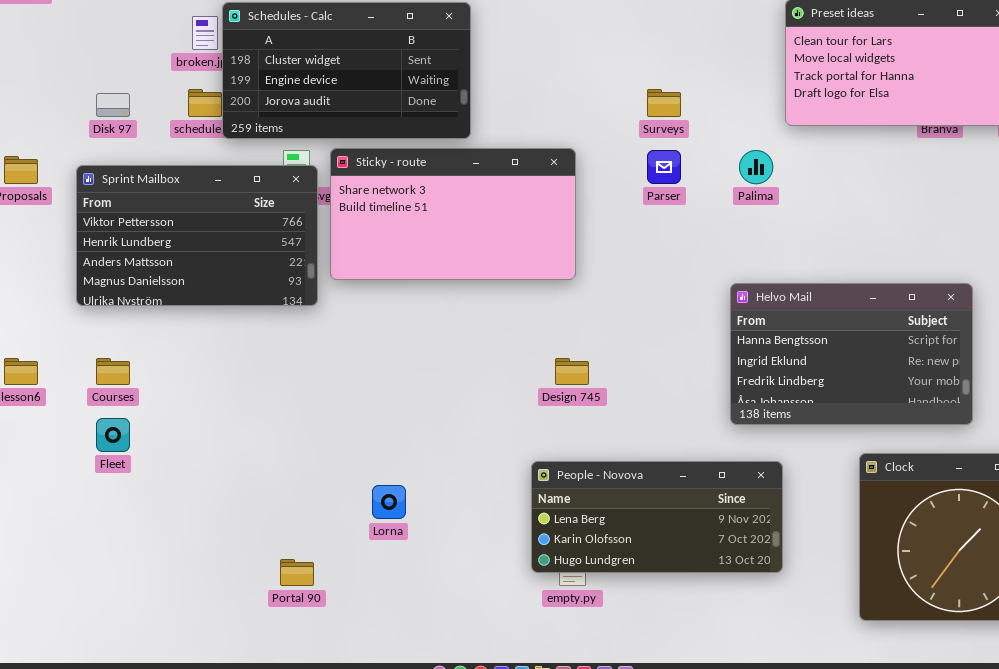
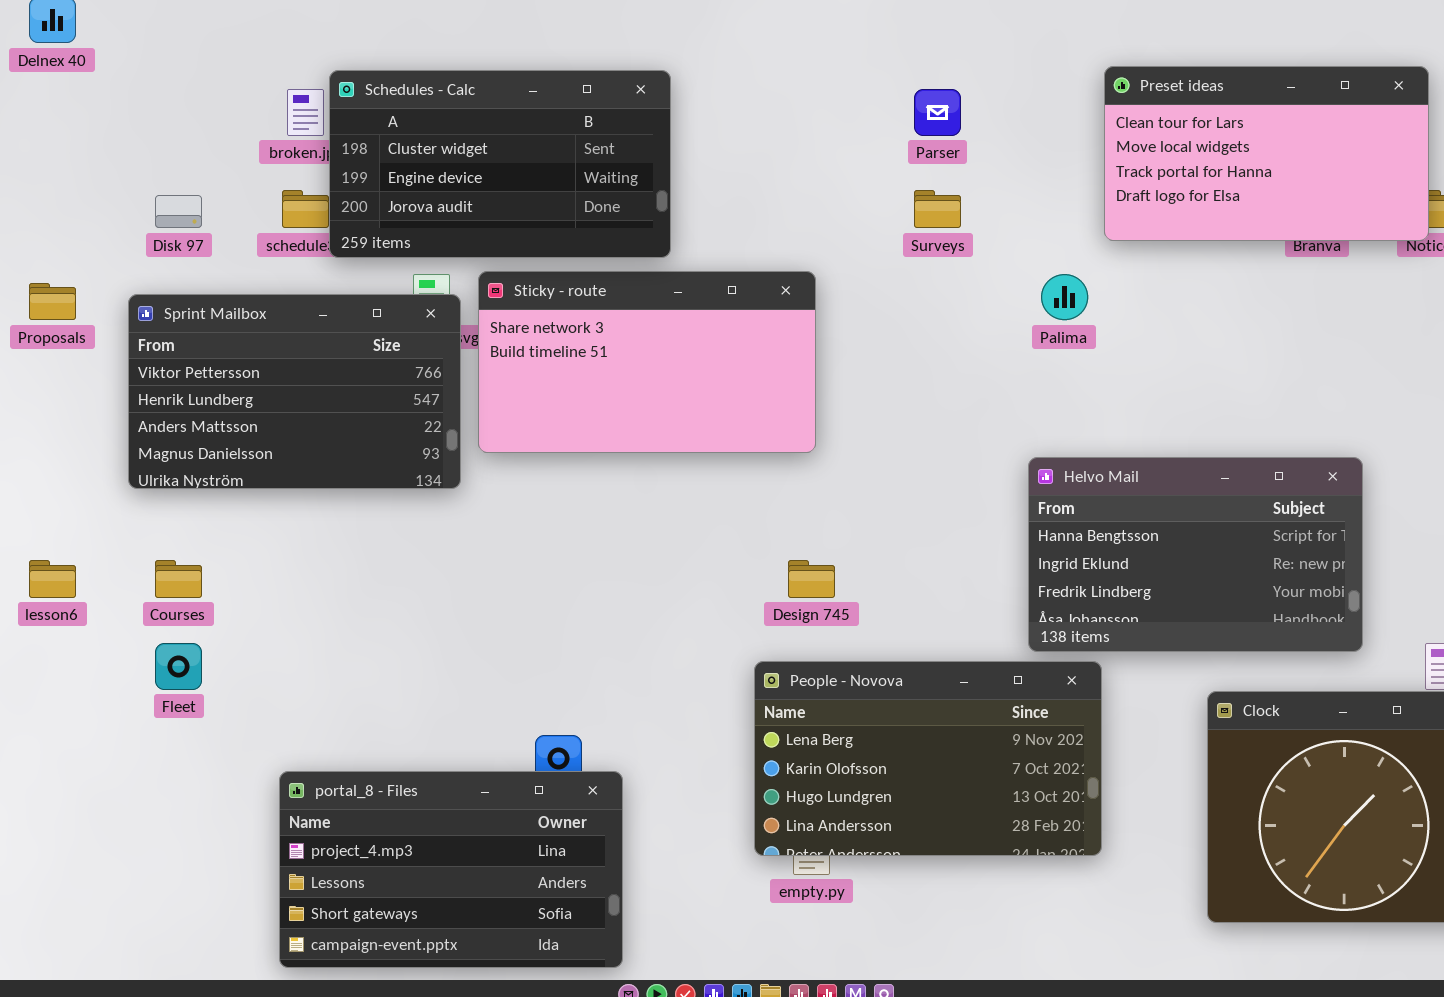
Parser: [647,150,681,184] -> [914,89,961,136], moved
People - Novova: [531,461,783,573] -> [754,661,1102,856], resized
portal_8 - Files: none -> [279,771,623,968], opened

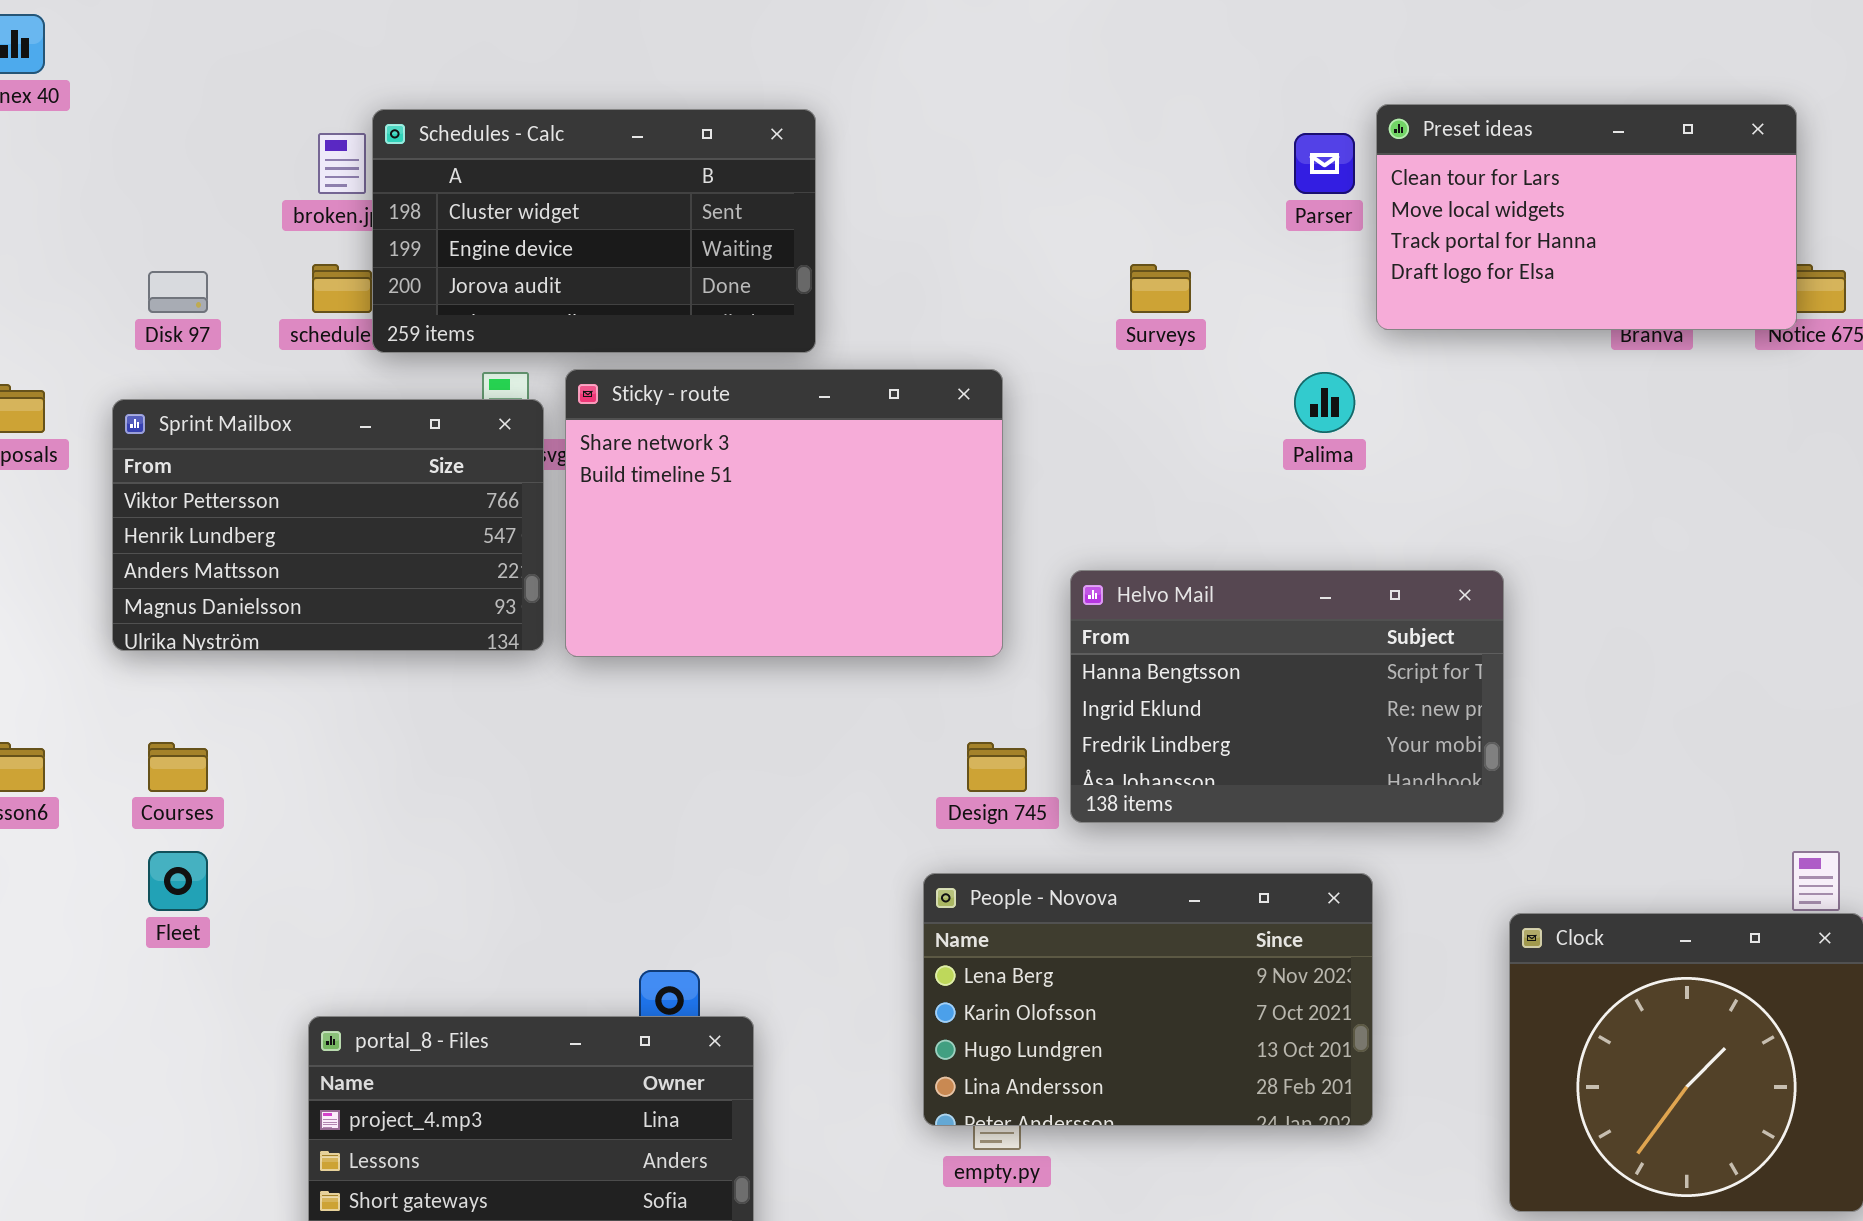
Parser: [914,89,961,136] -> [1294,133,1355,194], moved
Sticky - route: [478,271,816,453] -> [565,369,1003,657], resized
Helvo Mail: [1028,457,1363,652] -> [1070,570,1504,823], moved

